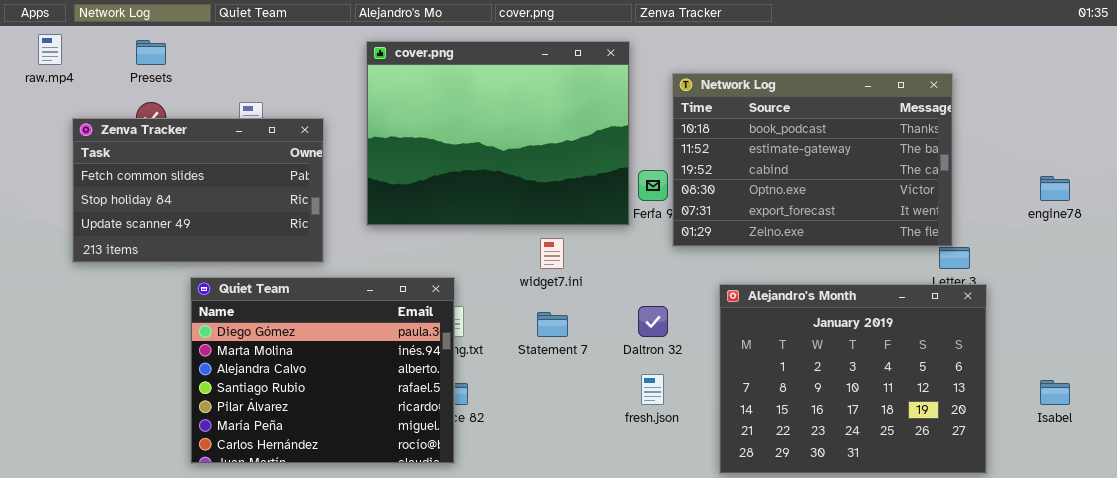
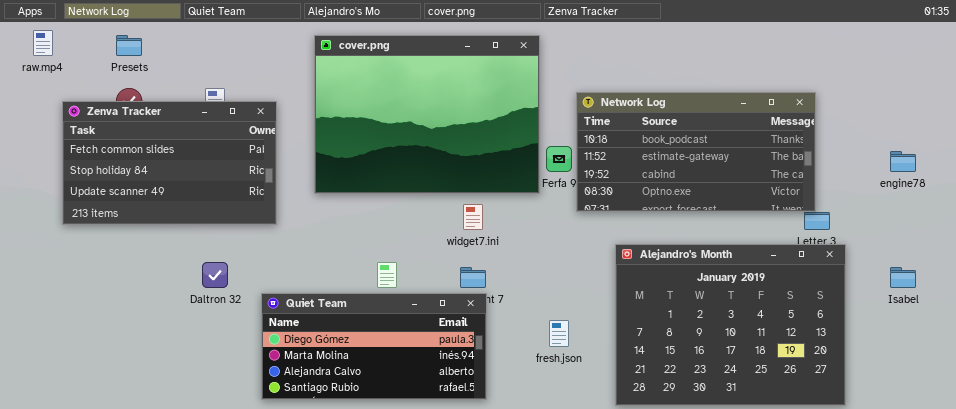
Network Log: [672,73,953,247] -> [576,92,816,212], resized
Quiet Team: [190,277,455,464] -> [261,293,487,400], moved, resized
Daltron 32: [638,306,668,337] -> [202,262,228,288], moved
Isabel: [1040,380,1070,405] -> [890,267,916,288], moved

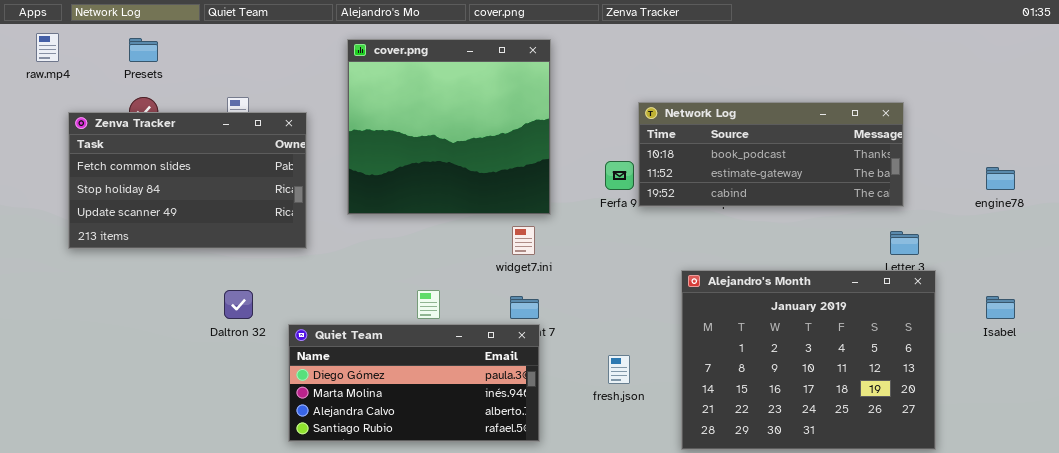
cover.png: [314,35,540,194] -> [347,39,551,215], resized
Network Log: [576,92,816,212] -> [638,102,904,207], resized

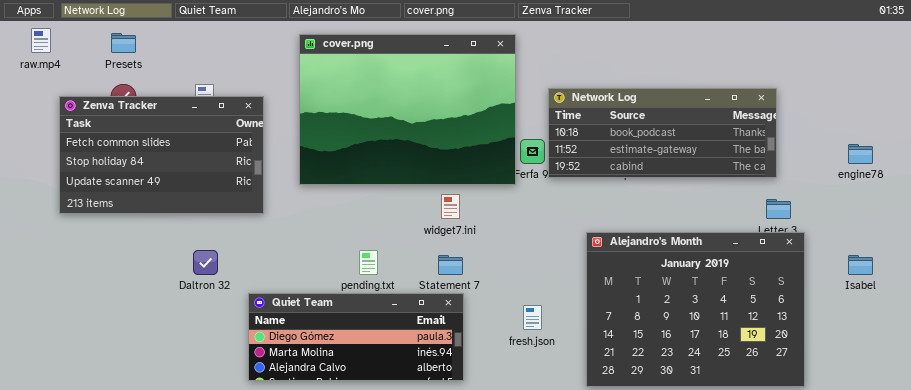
cover.png: [347,39,551,215] -> [299,34,516,185], resized
Quiet Team: [288,324,540,442] -> [248,293,464,381], resized

